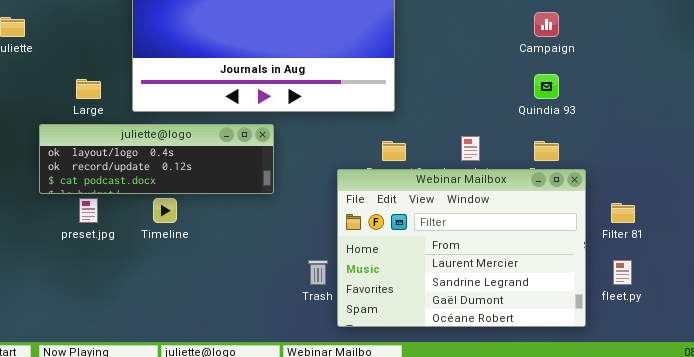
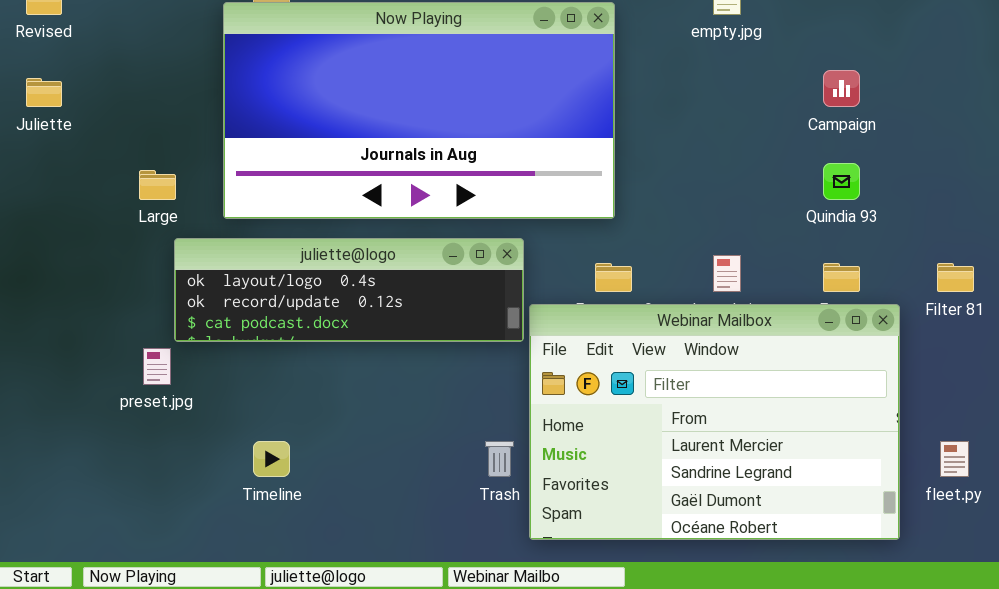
juliette@logo: [39,124,274,194] -> [174,238,524,342], moved
Timeline: [153,198,177,223] -> [253,441,290,477], moved
Filter 81: [611,203,635,223] -> [937,263,974,292], moved

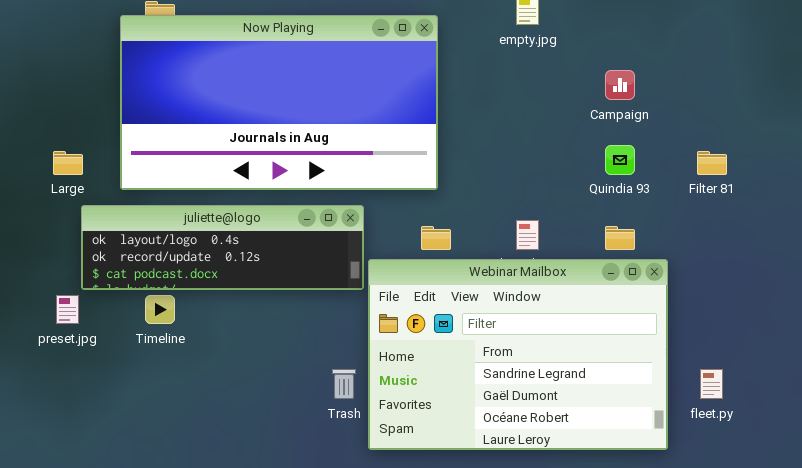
Filter 81: [937,263,974,292] -> [697,151,727,175], moved
Webinar Mailbox: [529,304,900,540] -> [368,259,668,450], scrolled down 1 row
Timeline: [253,441,290,477] -> [145,295,175,324], moved

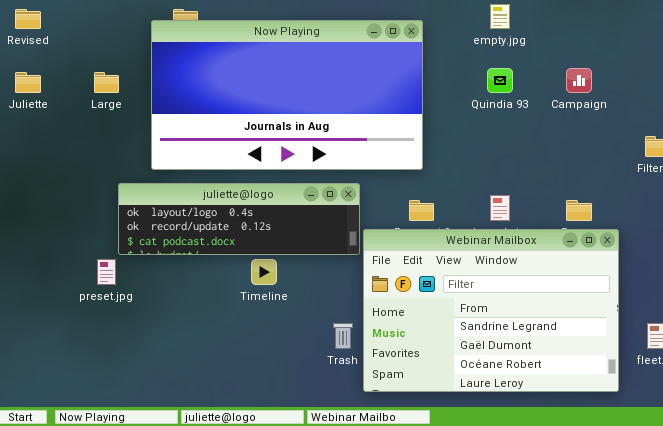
Quindia 93: [605,145,635,175] -> [487,68,513,93], moved
Large: [53,151,83,175] -> [94,72,119,93], moved
Timeline: [145,295,175,324] -> [251,259,277,285], moved

